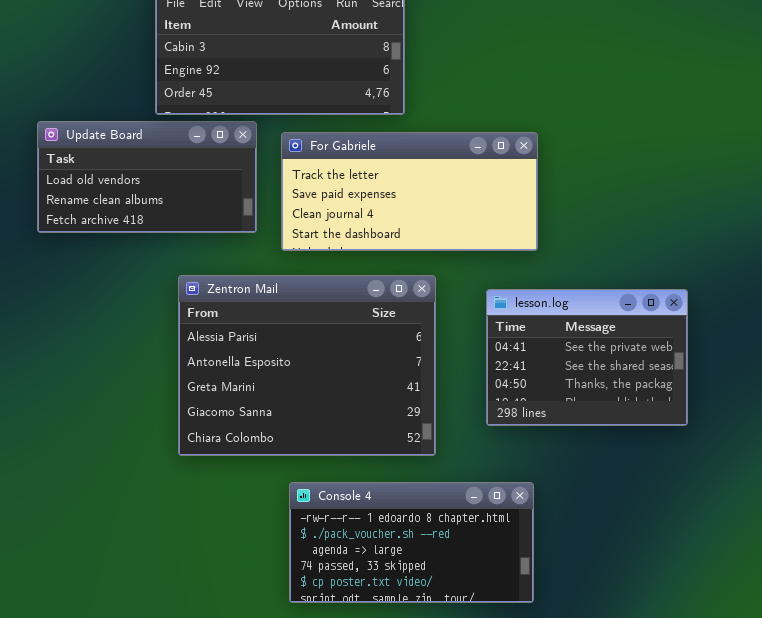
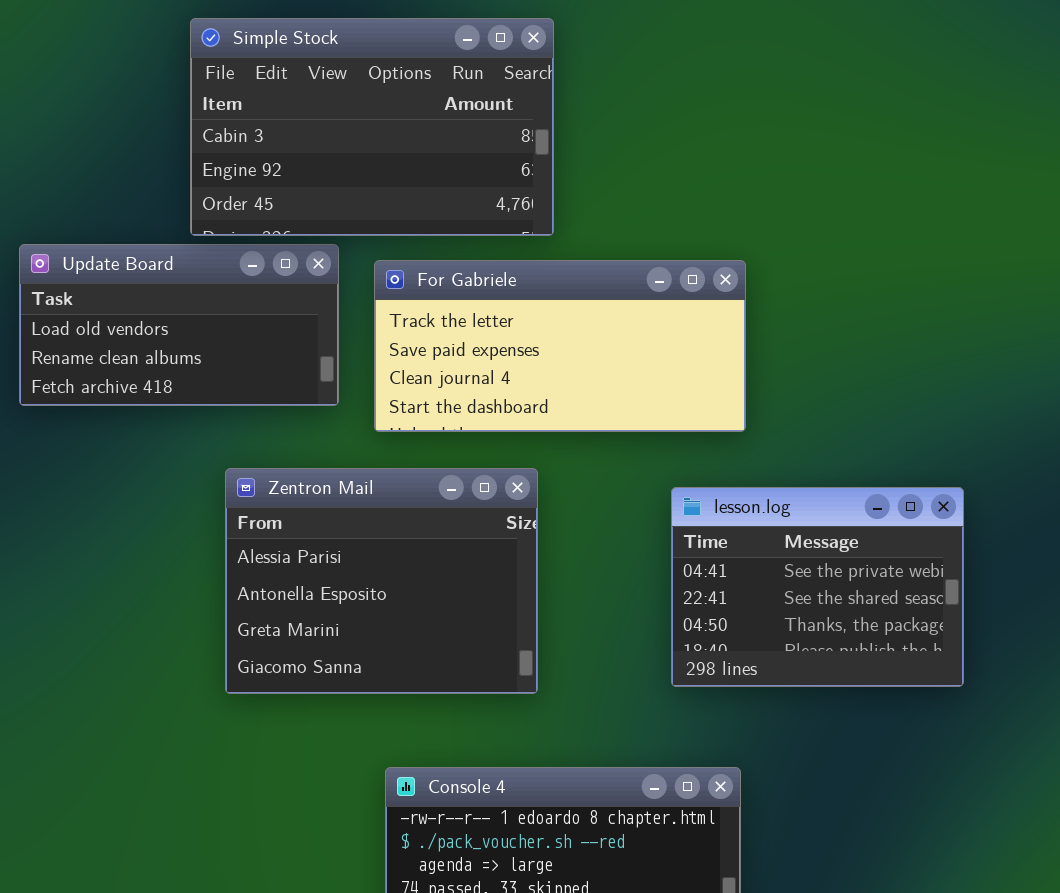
Zentron Mail: [178,275,436,456] -> [225,468,538,694], resized

